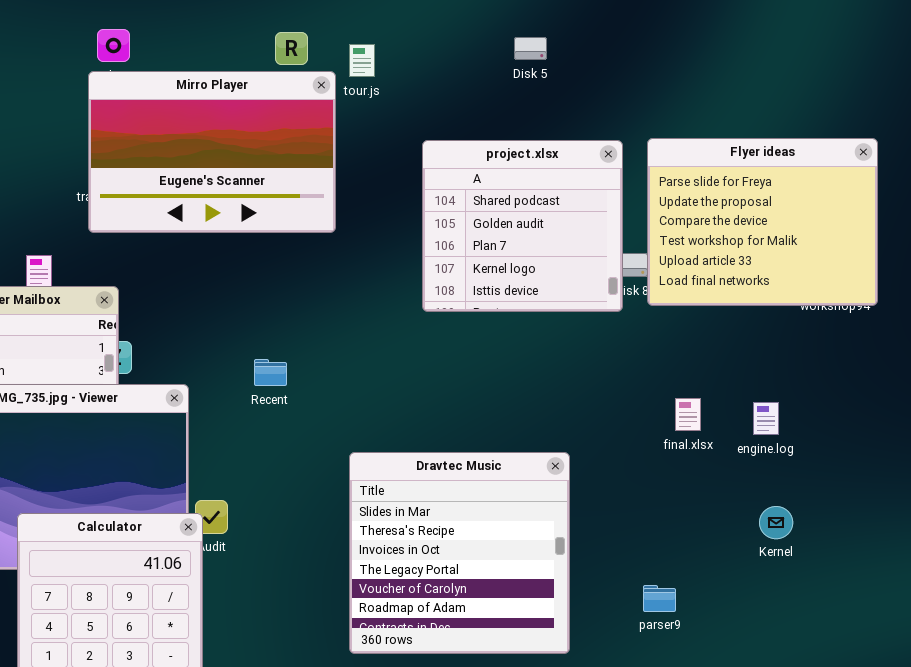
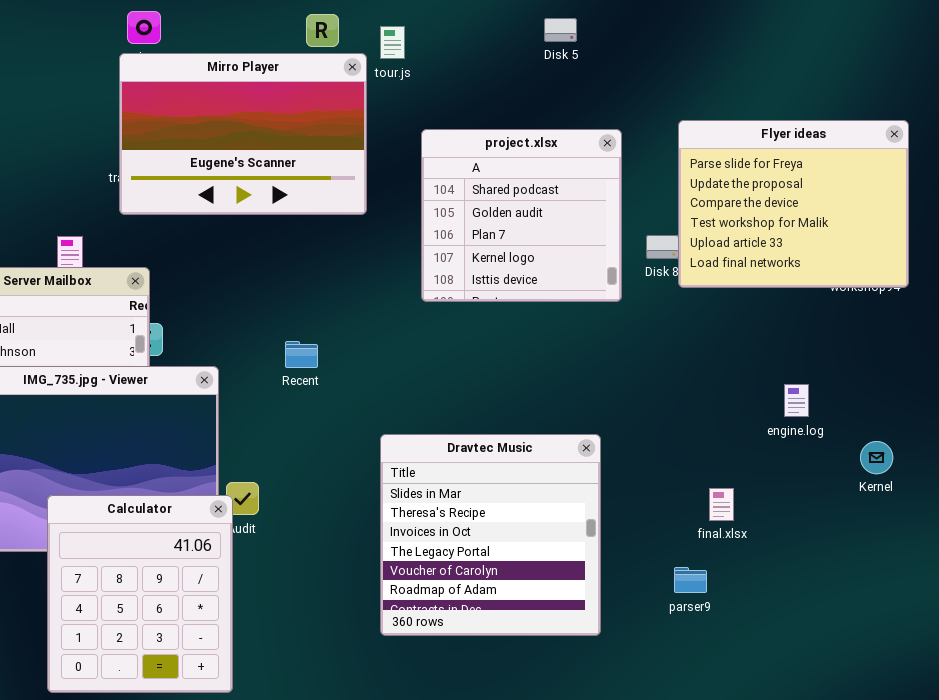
project.xlsx: [422,140,623,312] -> [421,129,622,302], moved
final.xlsx: [675,398,701,431] -> [709,488,734,521], moved
Kernel: [759,506,793,539] -> [860,441,893,474], moved

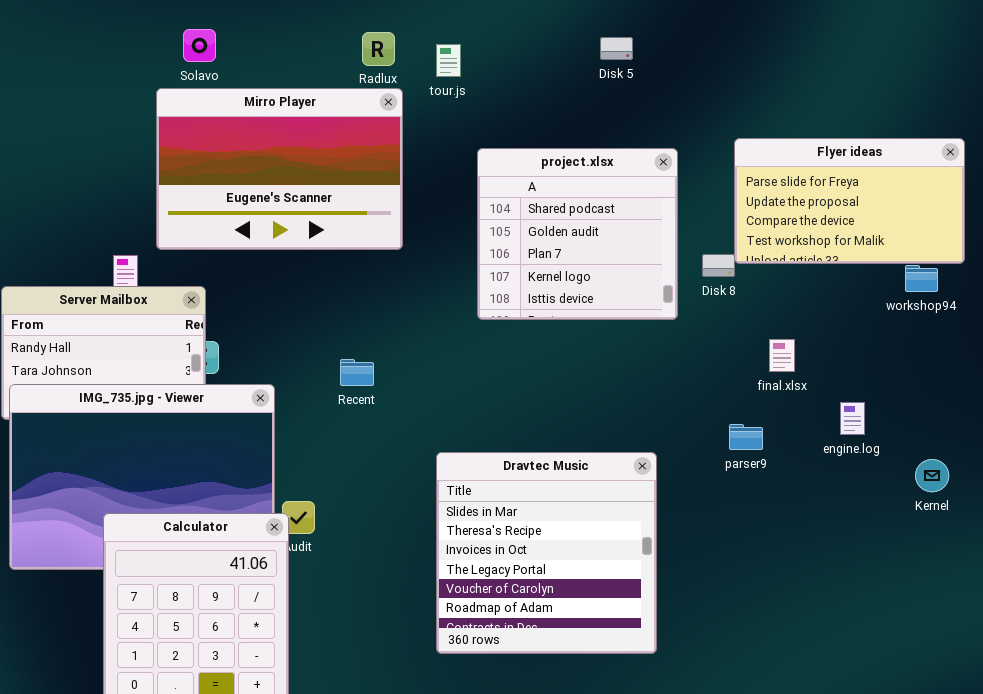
Mirro Player: [119,53,367,215] -> [156,88,403,250], moved
Flyer ideas: [678,120,909,288] -> [734,138,965,264], resized
final.xlsx: [709,488,734,521] -> [769,339,795,372], moved
parser9: [674,567,707,593] -> [729,424,763,450], moved

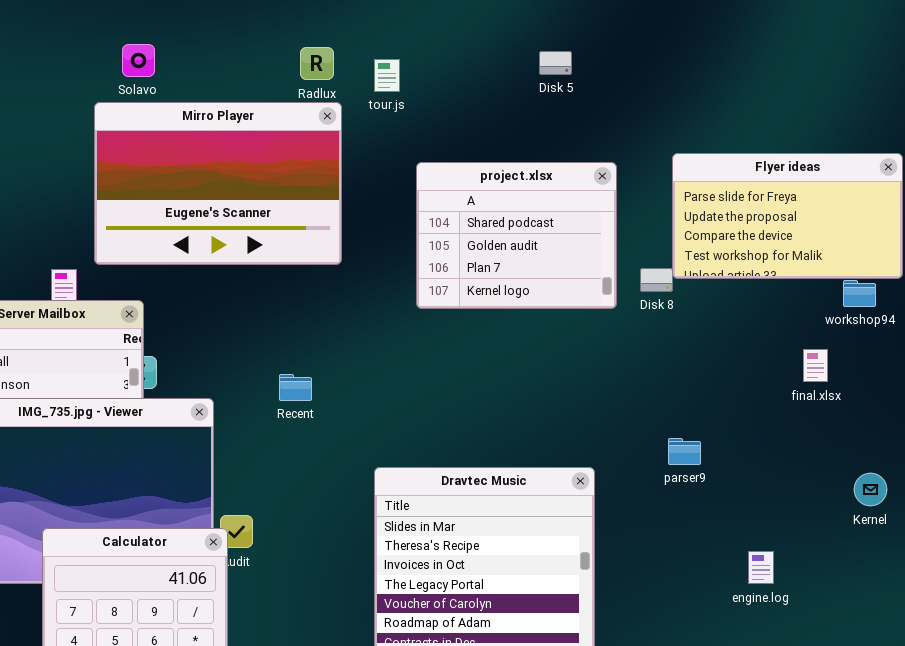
project.xlsx: [477,148,678,320] -> [416,162,617,309], resized
final.xlsx: [769,339,795,372] -> [803,349,828,382], moved
engine.log: [840,402,865,435] -> [748,551,774,584], moved

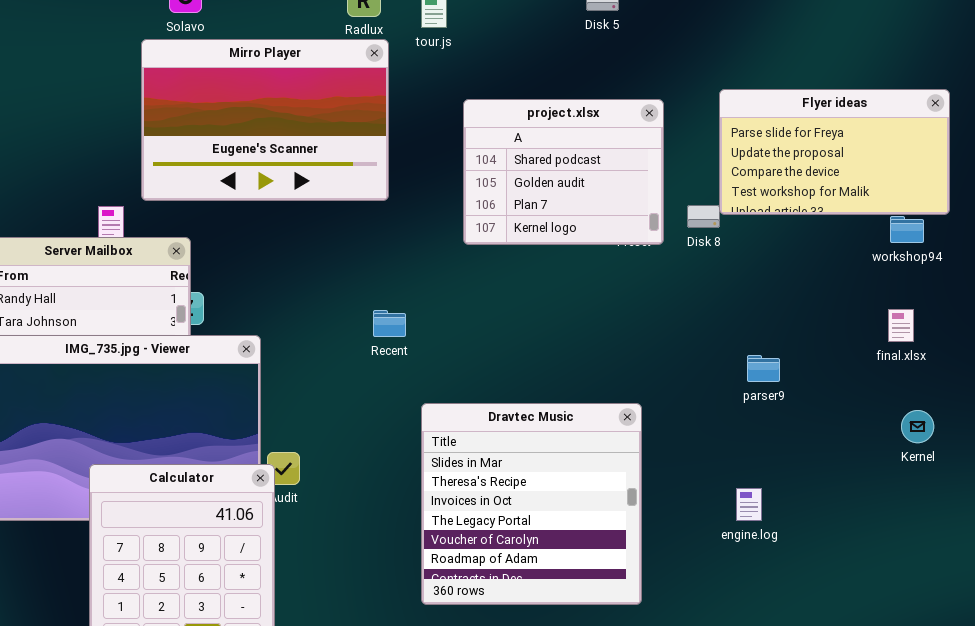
final.xlsx: [803,349,828,382] -> [888,309,914,342], moved
Recent: [279,374,312,401] -> [373,310,406,337], moved
parser9: [668,438,701,465] -> [747,355,780,382], moved
engine.log: [748,551,774,584] -> [736,488,762,521], moved

